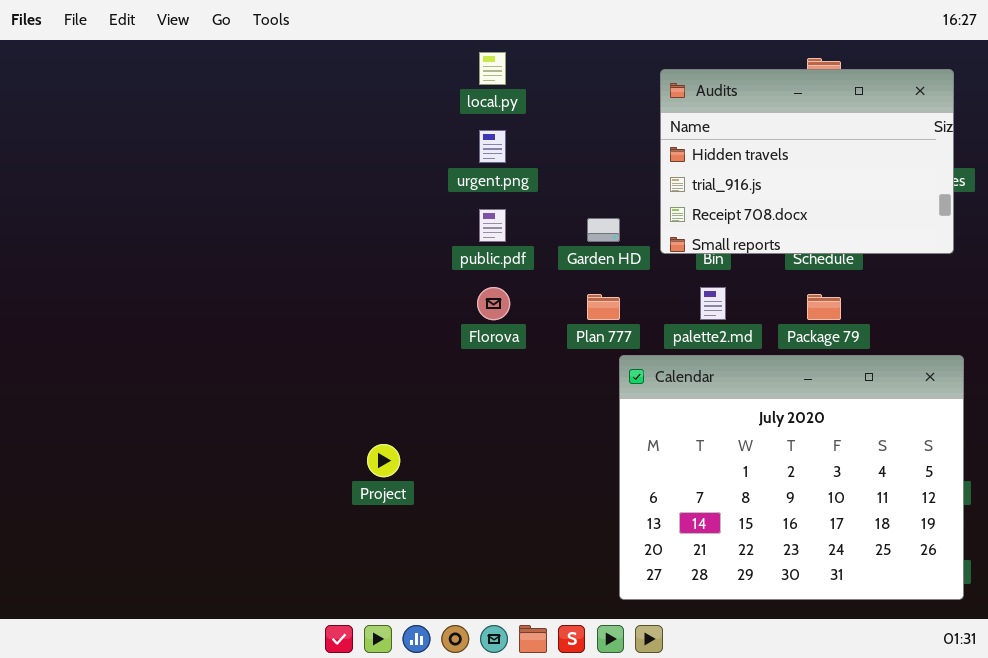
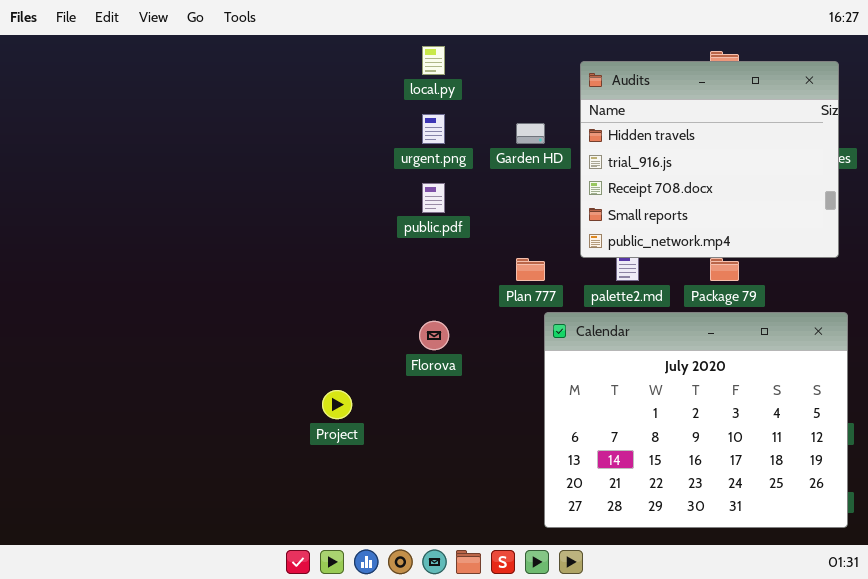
Audits: [660,69,954,254] -> [580,61,839,258], resized
Garden HD: [587,218,620,242] -> [516,123,545,144], moved
Florova: [477,287,510,320] -> [419,321,449,350], moved

